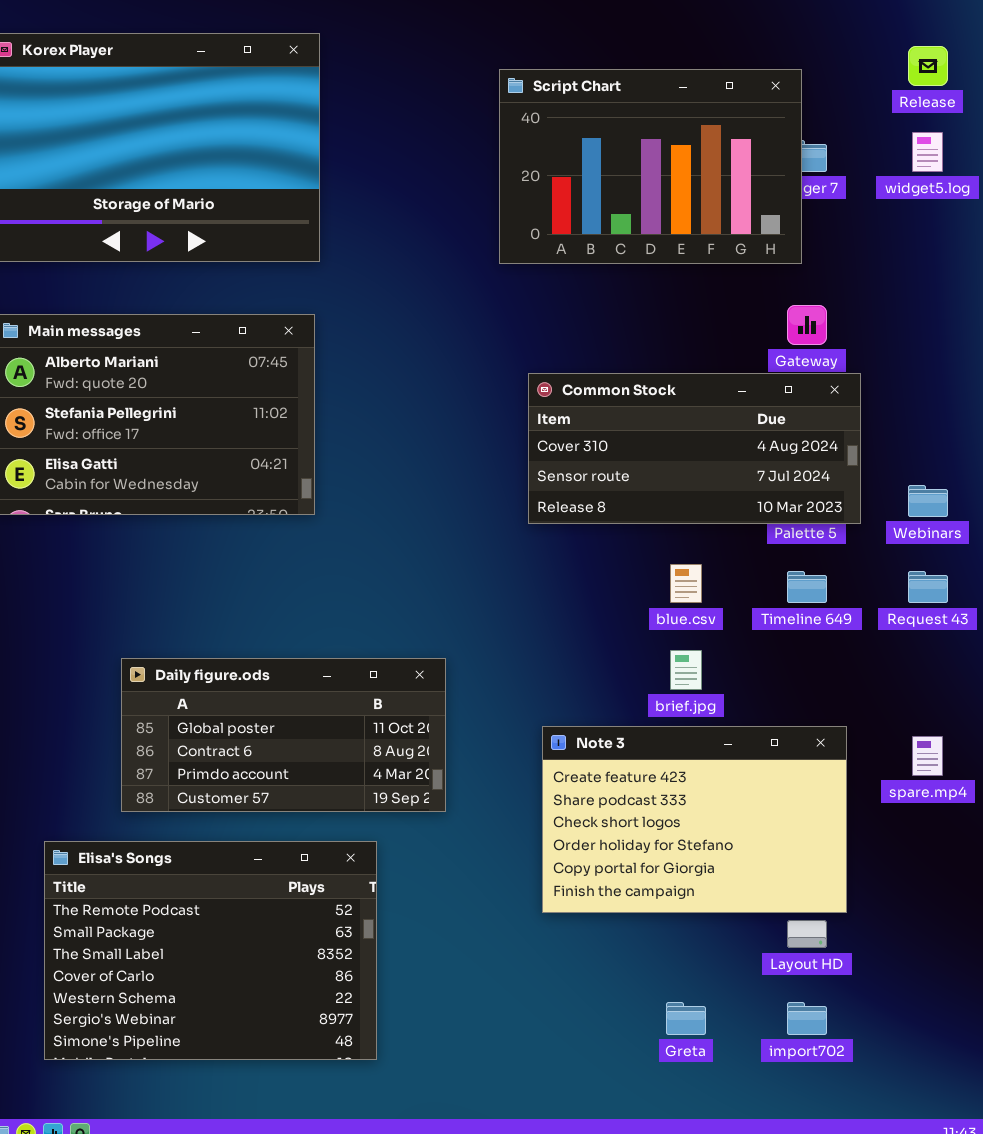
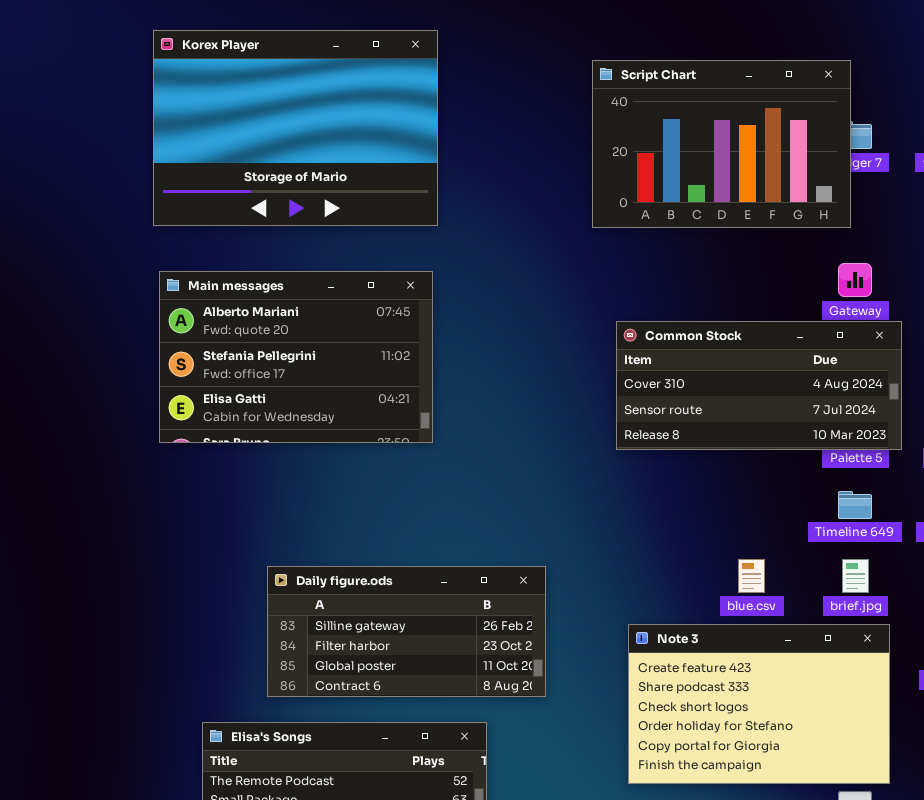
blue.csv: [670,564,702,603] -> [738,559,765,593], moved
brief.jpg: [670,650,702,690] -> [842,559,869,593], moved
Daily figure.ods: [121,658,446,812] -> [267,566,546,697], scrolled up 2 rows

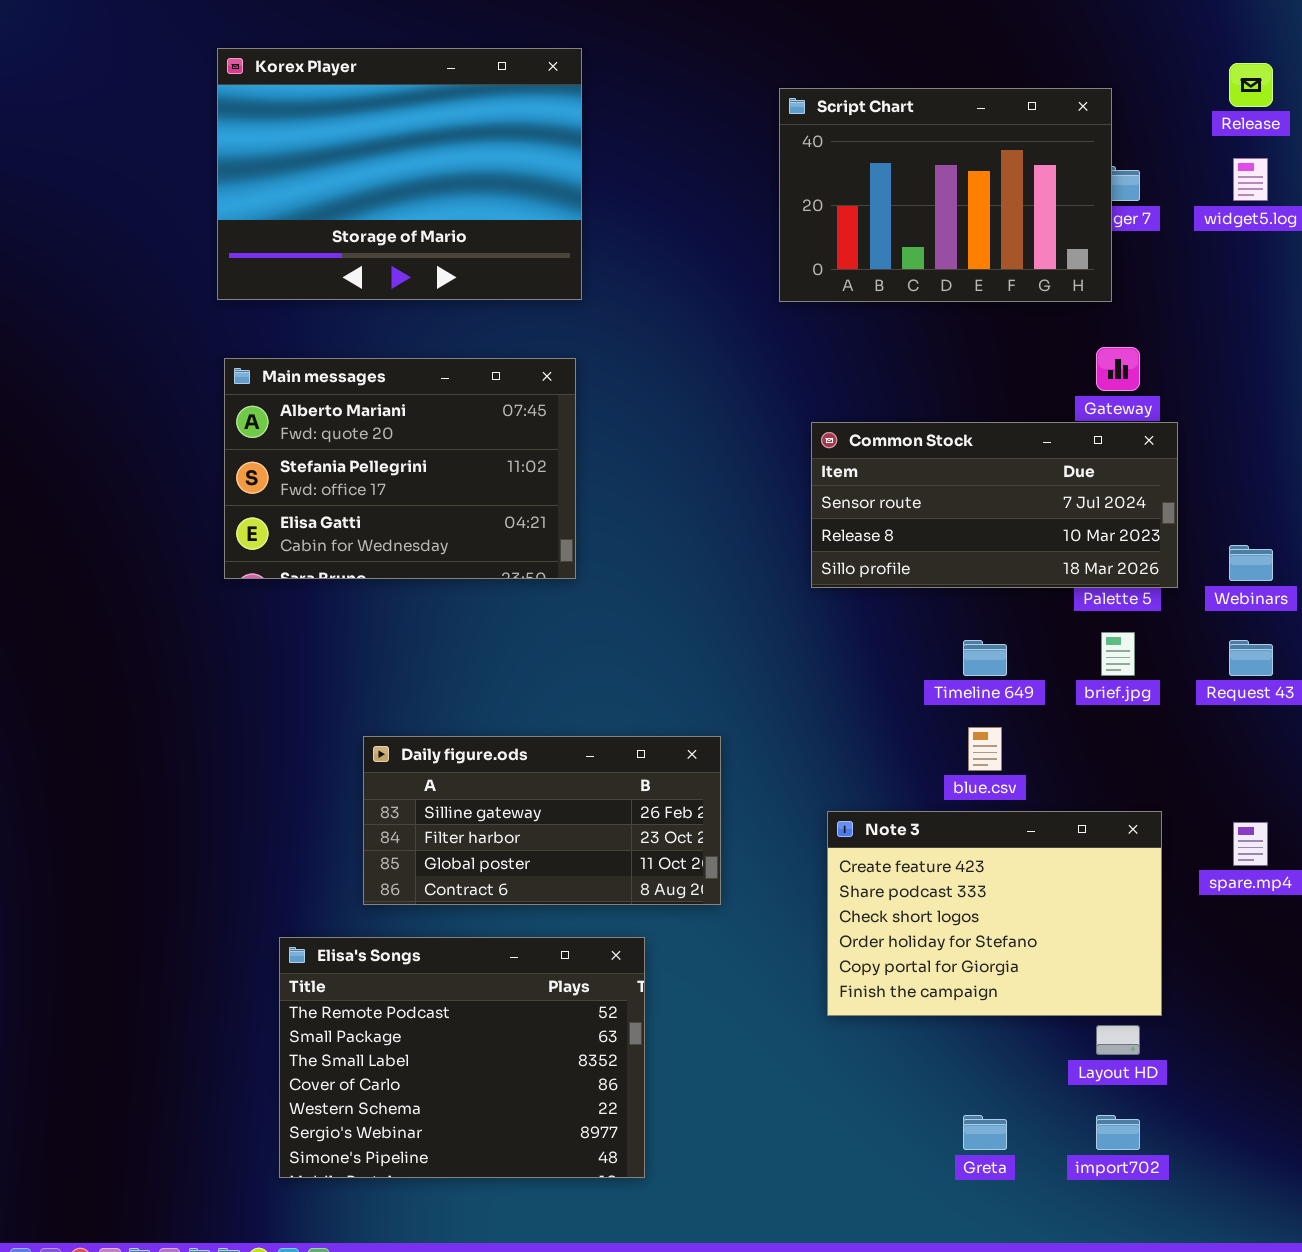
Common Stock: [616,321,902,450] -> [811,422,1178,588], scrolled down 1 row
Timeline 649: [838,491,872,519] -> [963,640,1007,676], moved
brief.jpg: [842,559,869,593] -> [1101,632,1135,676], moved

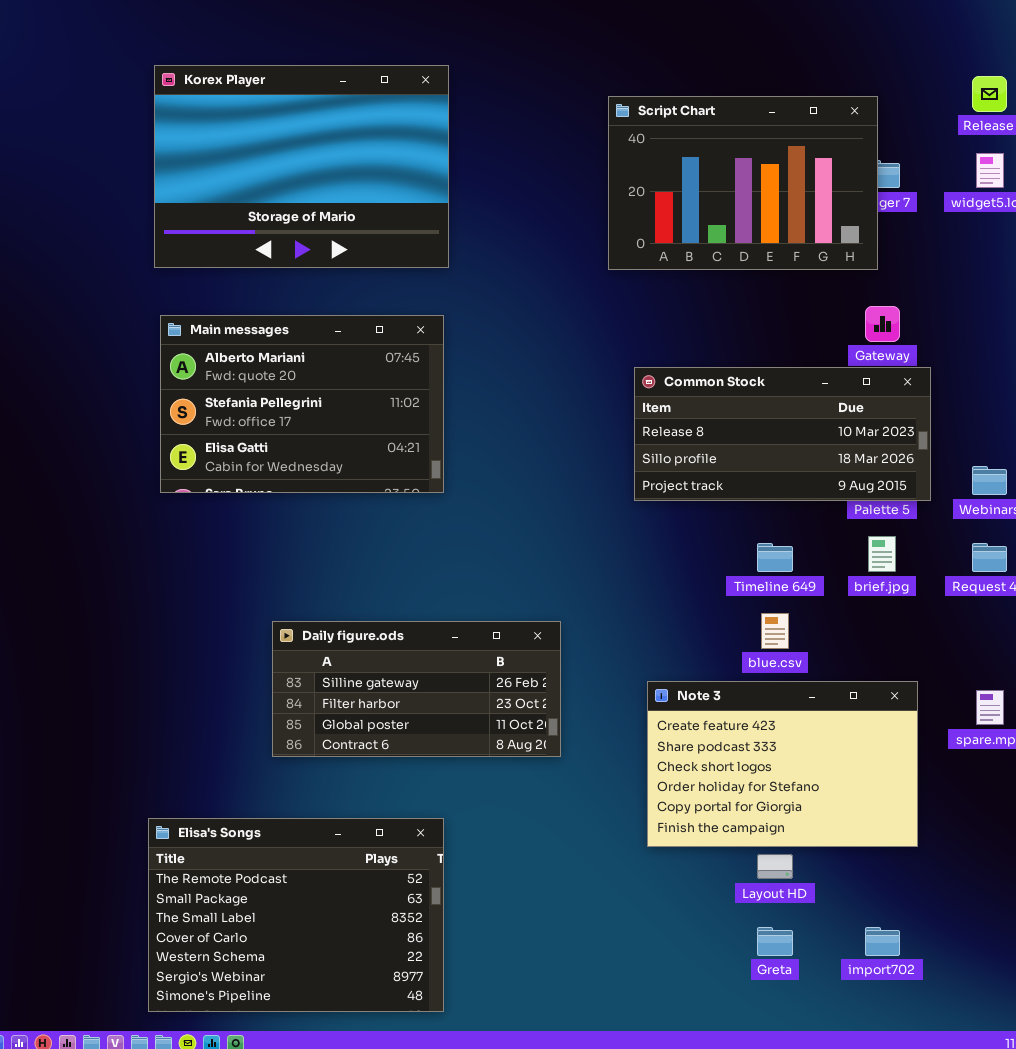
Common Stock: [811,422,1178,588] -> [634,367,931,501], scrolled down 1 row
Elisa's Songs: [279,937,645,1178] -> [148,818,444,1012], moved
Layout HD: [1096,1025,1140,1055] -> [757,854,793,879], moved

